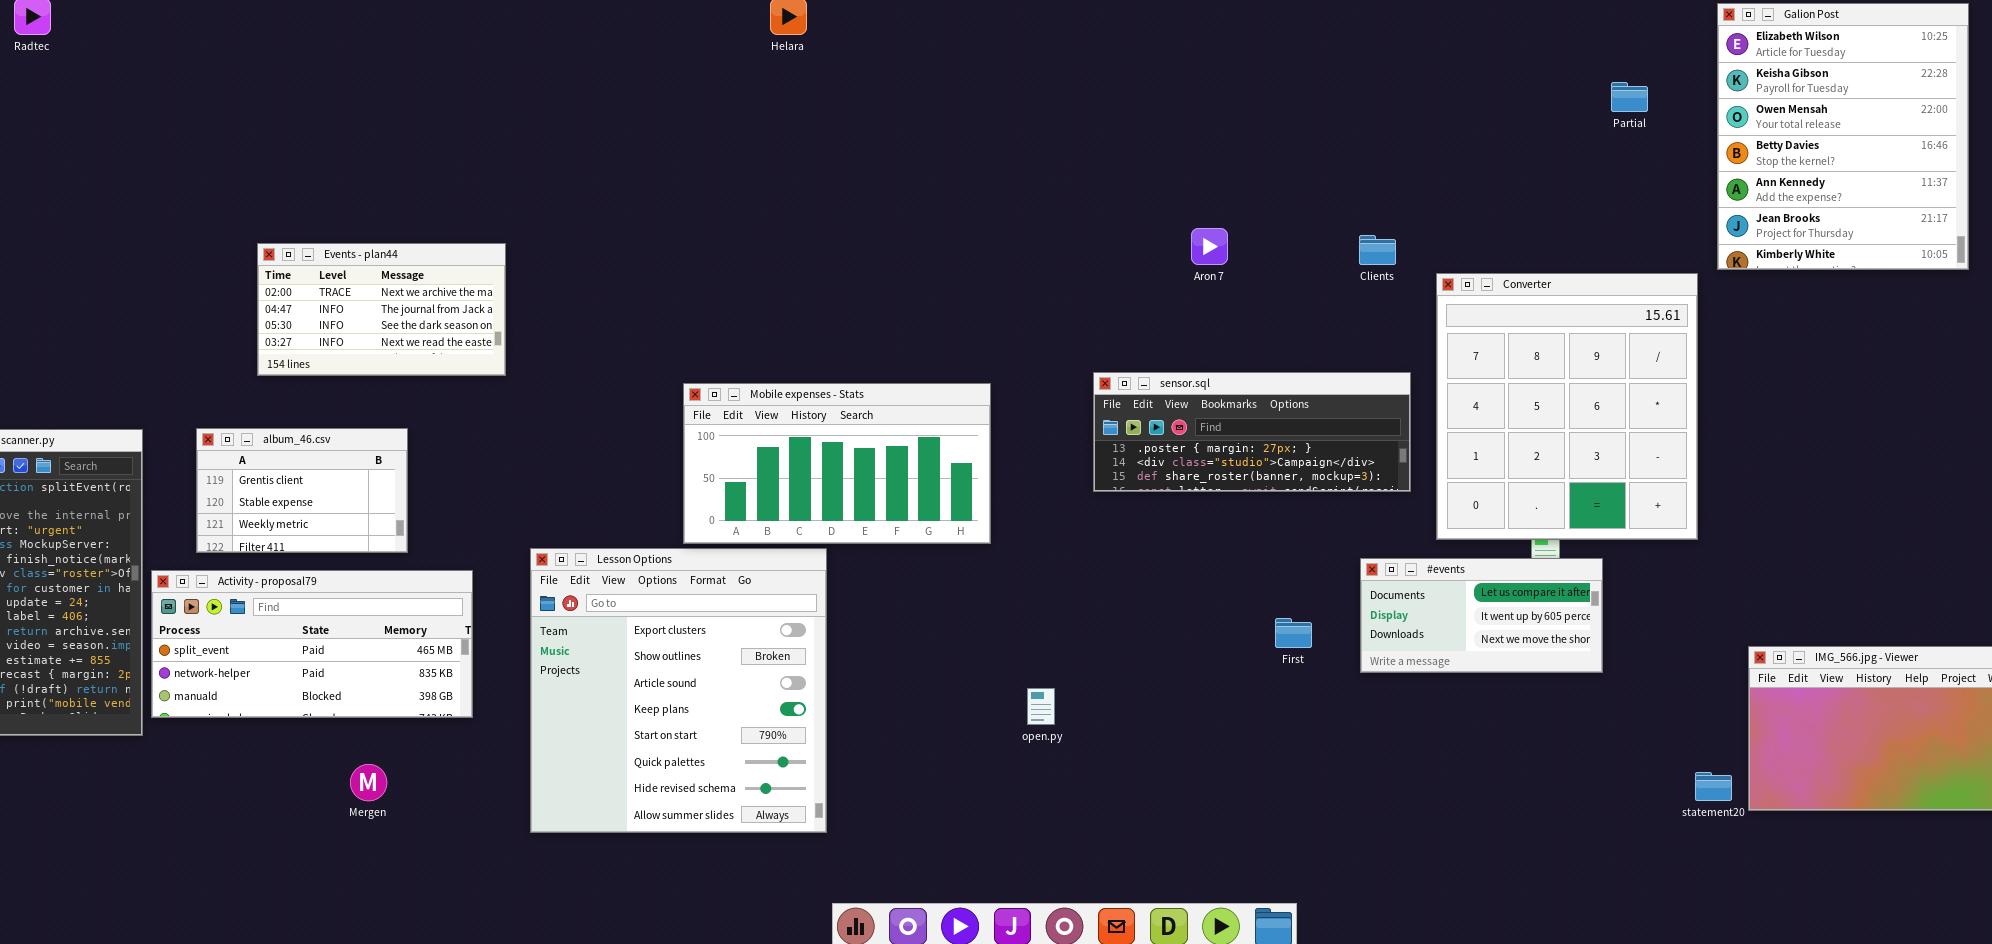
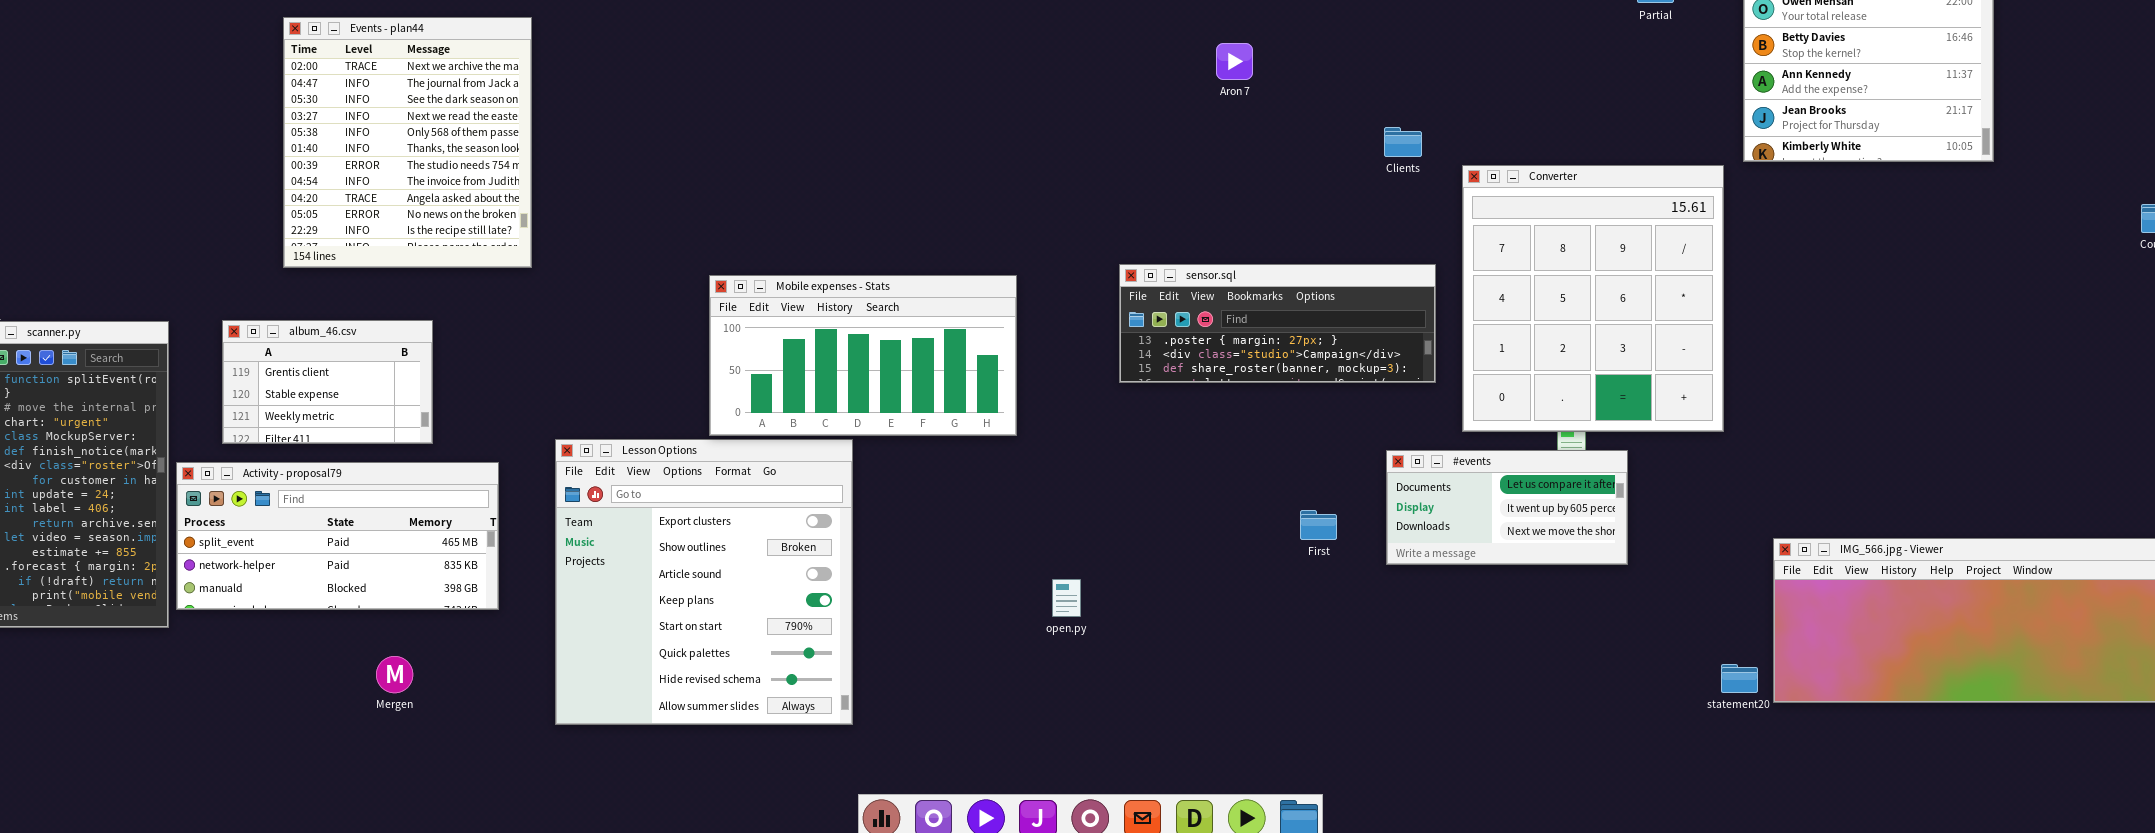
Aron 7: [1191,228,1228,265] -> [1216,43,1253,80], moved
Events - plan44: [257,243,506,376] -> [283,17,532,268], resized

